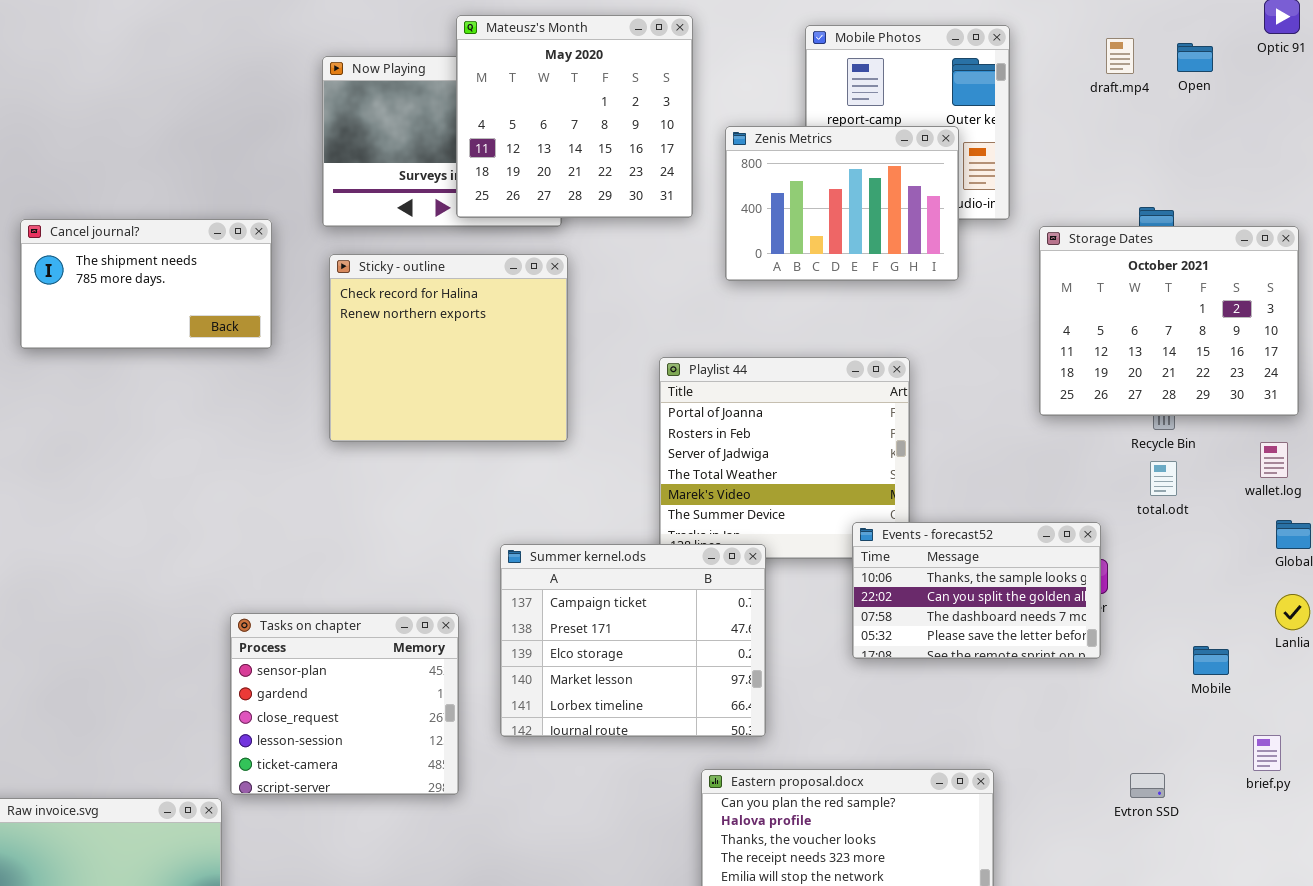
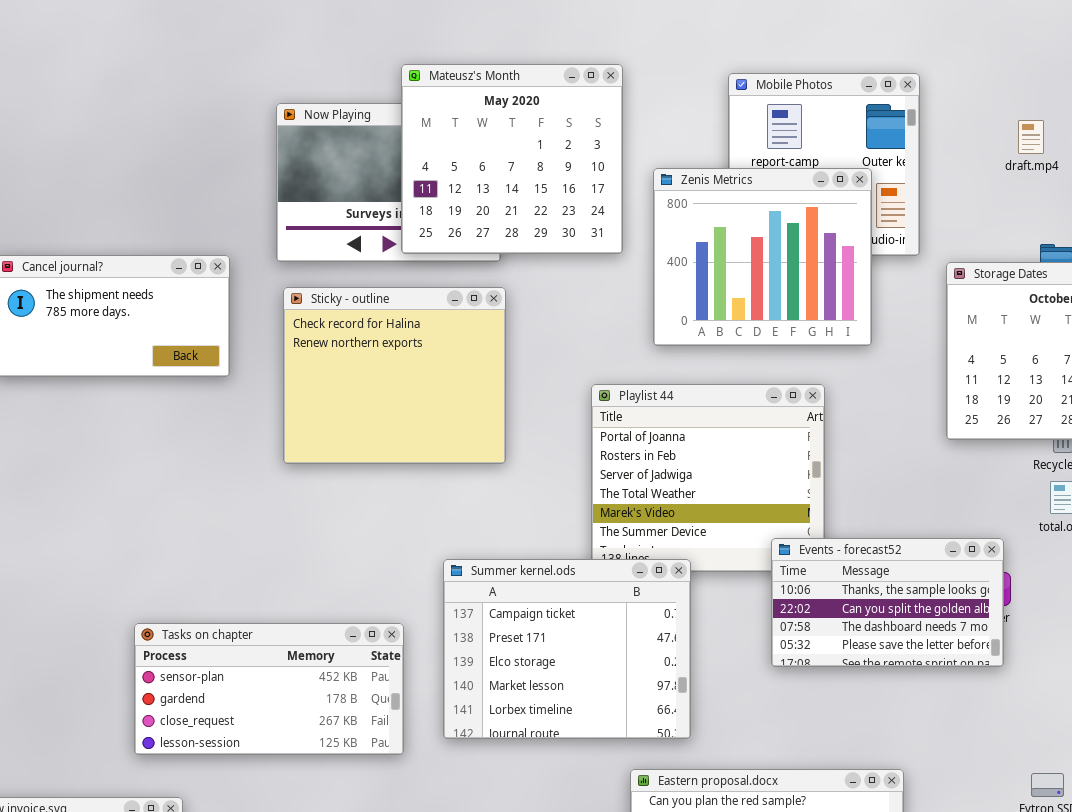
draft.mp4: [1106,38,1134,74] -> [1018,120,1044,154], moved
Zenis Metrics: [725,126,959,281] -> [653,168,872,346], resized
Tasks on chapter: [230,613,459,795] -> [134,623,404,755], resized

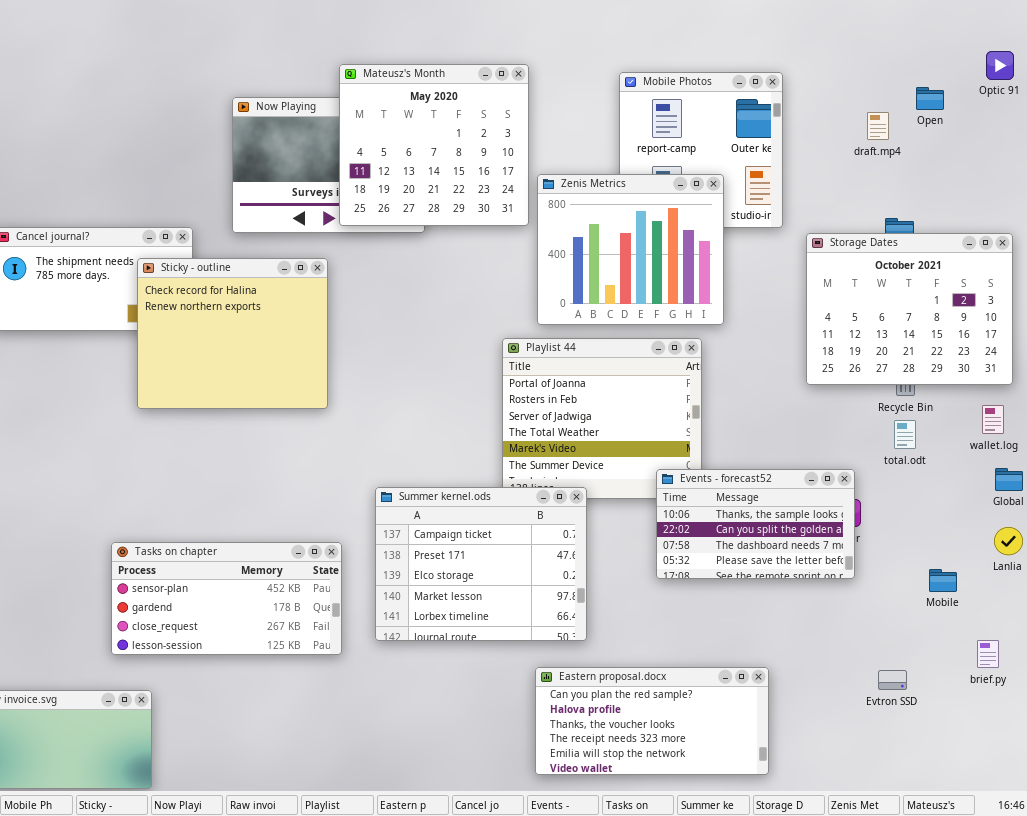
Zenis Metrics: [653,168,872,346] -> [537,174,724,325], moved
Sticky - outline: [283,287,506,464] -> [137,258,328,409], moved

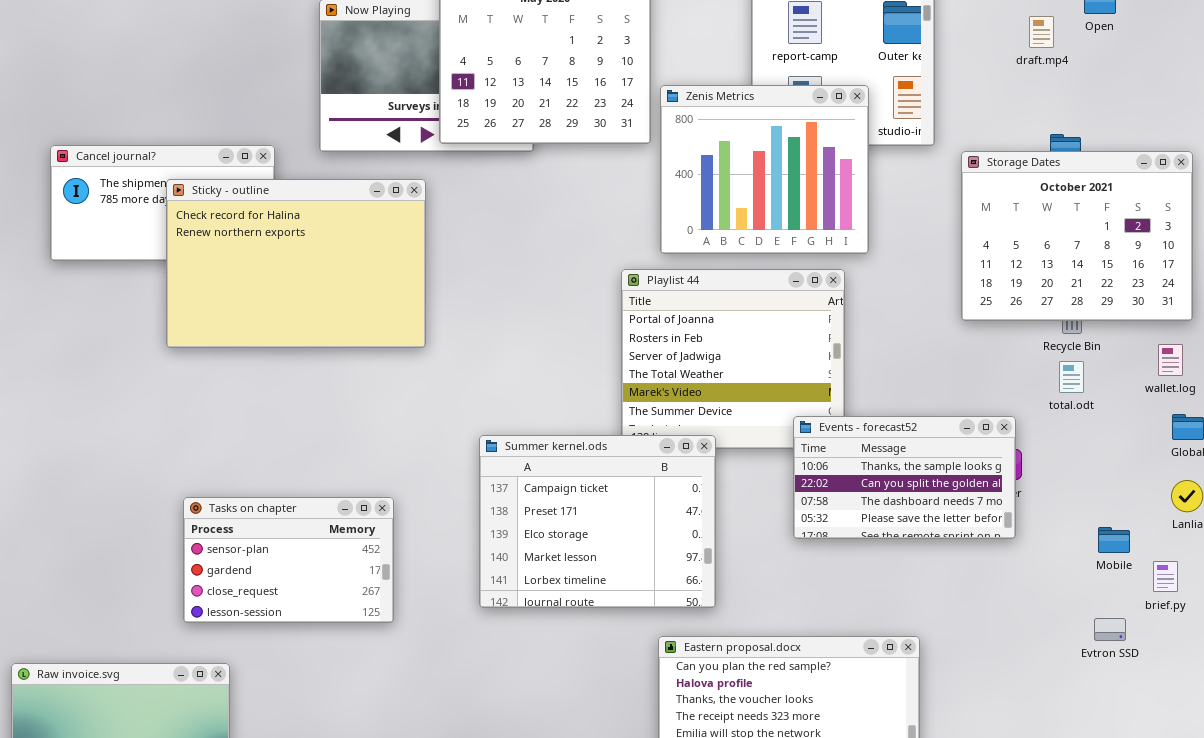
Sticky - outline: [137,258,328,409] -> [166,179,426,348], resized
Tasks on chapter: [111,542,342,655] -> [183,497,394,623], resized
brief.py: [977,640,999,668] -> [1153,561,1178,592], moved
Evtron SSD: [878,670,907,690] -> [1094,618,1126,641], moved

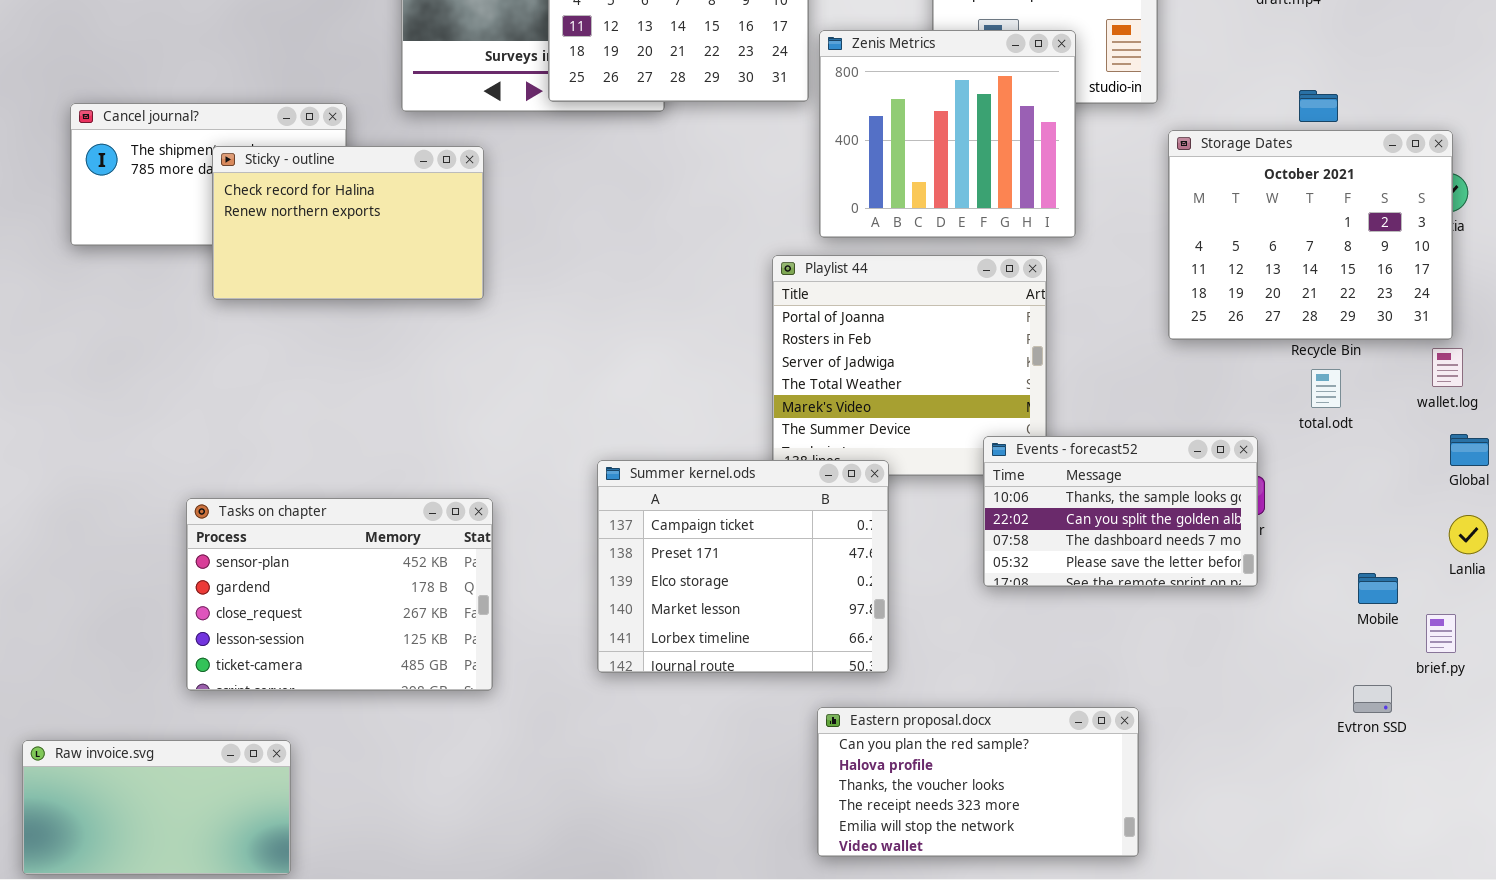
Storage Dates: [961,151,1193,321] -> [1168,130,1453,340], moved
Sticky - outline: [166,179,426,348] -> [212,146,484,300], resized
Tasks on chapter: [183,497,394,623] -> [186,498,493,691], resized

